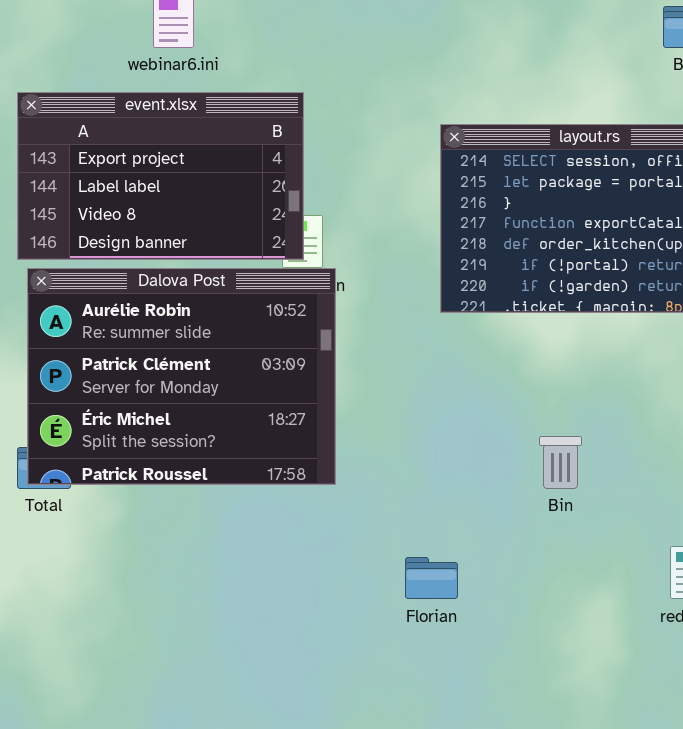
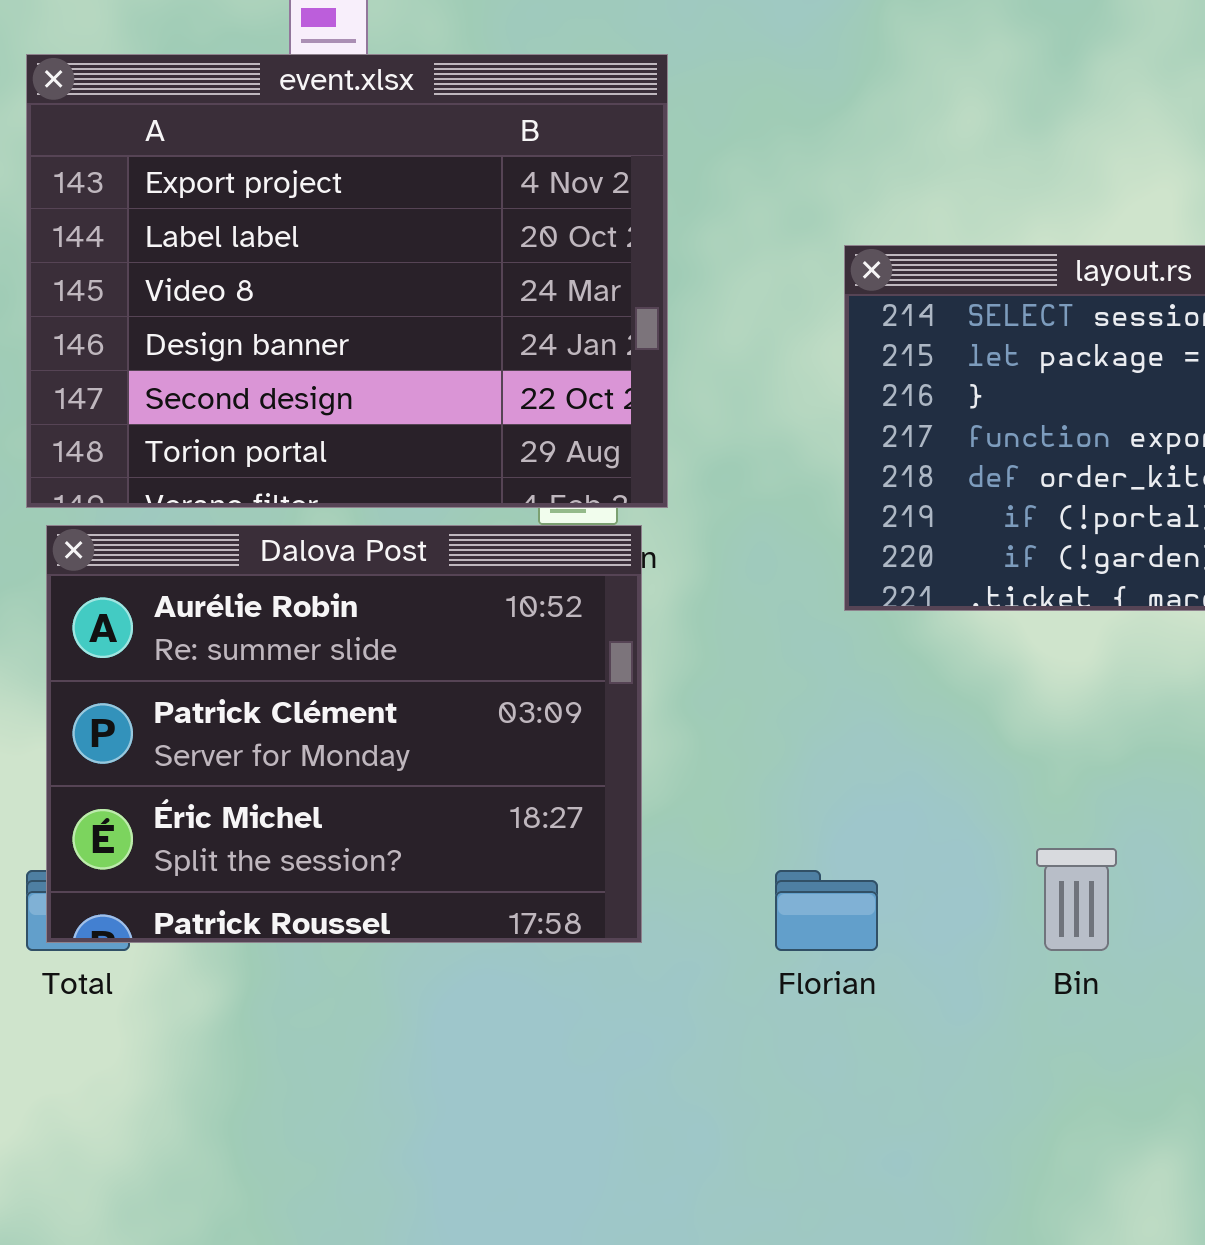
event.xlsx: [17,92,304,260] -> [26,54,668,508], resized
Florian: [405,557,458,599] -> [775,870,878,951], moved

